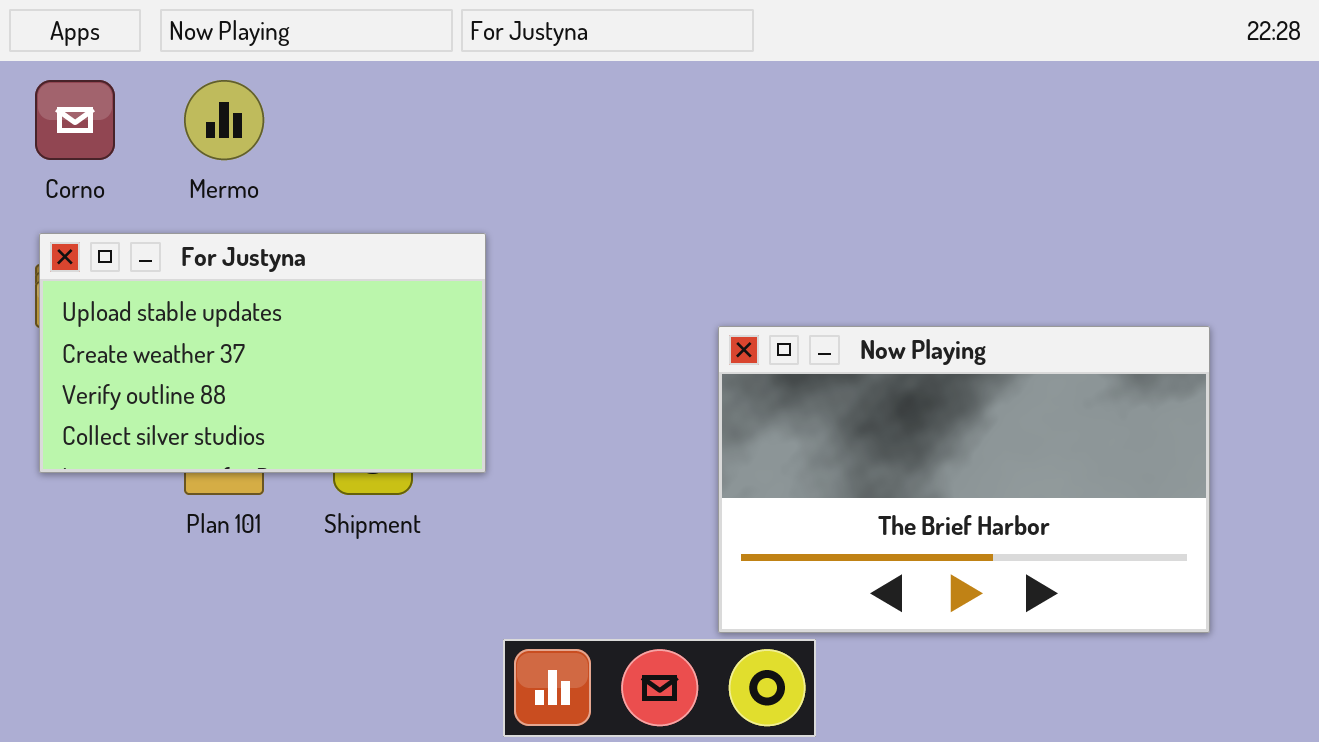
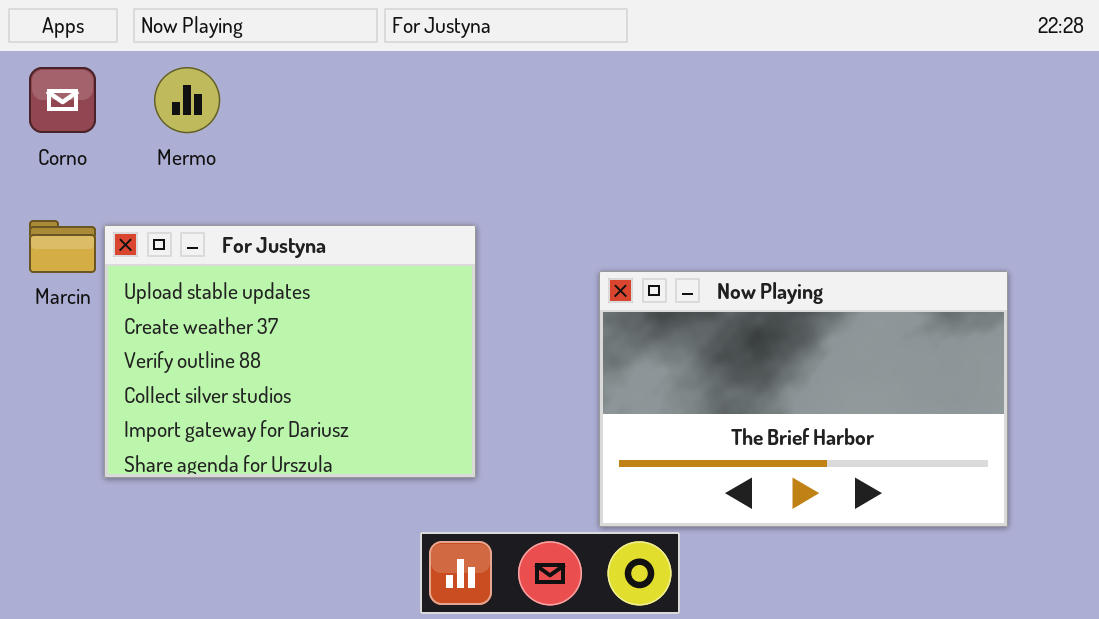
For Justyna: [39,233,486,473] -> [104,225,476,478], moved, resized

